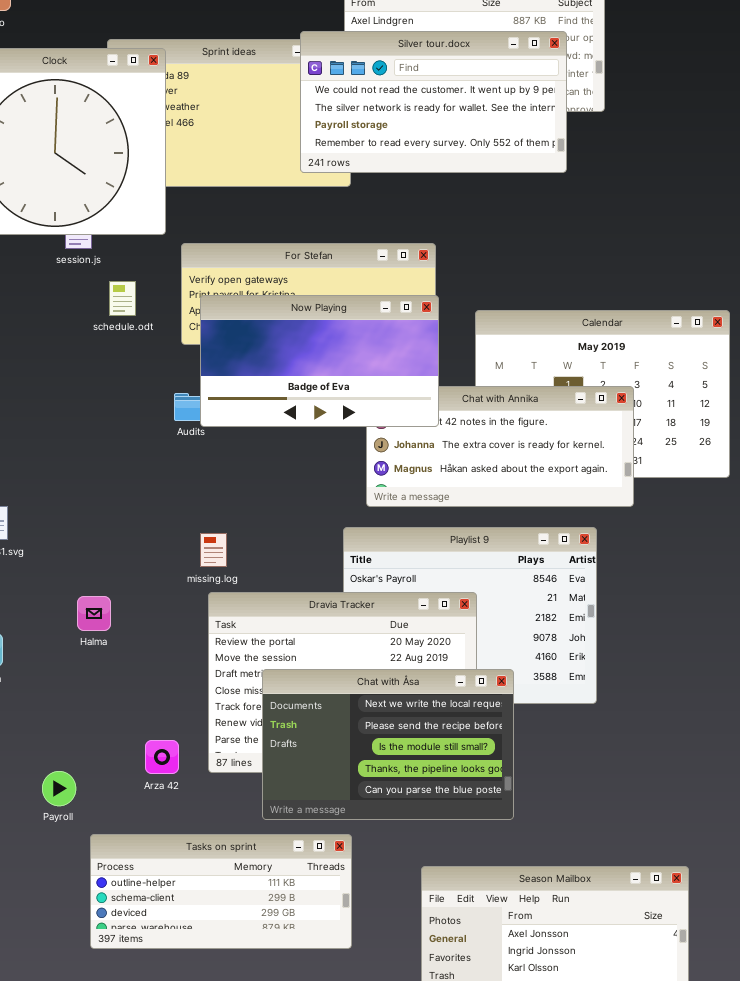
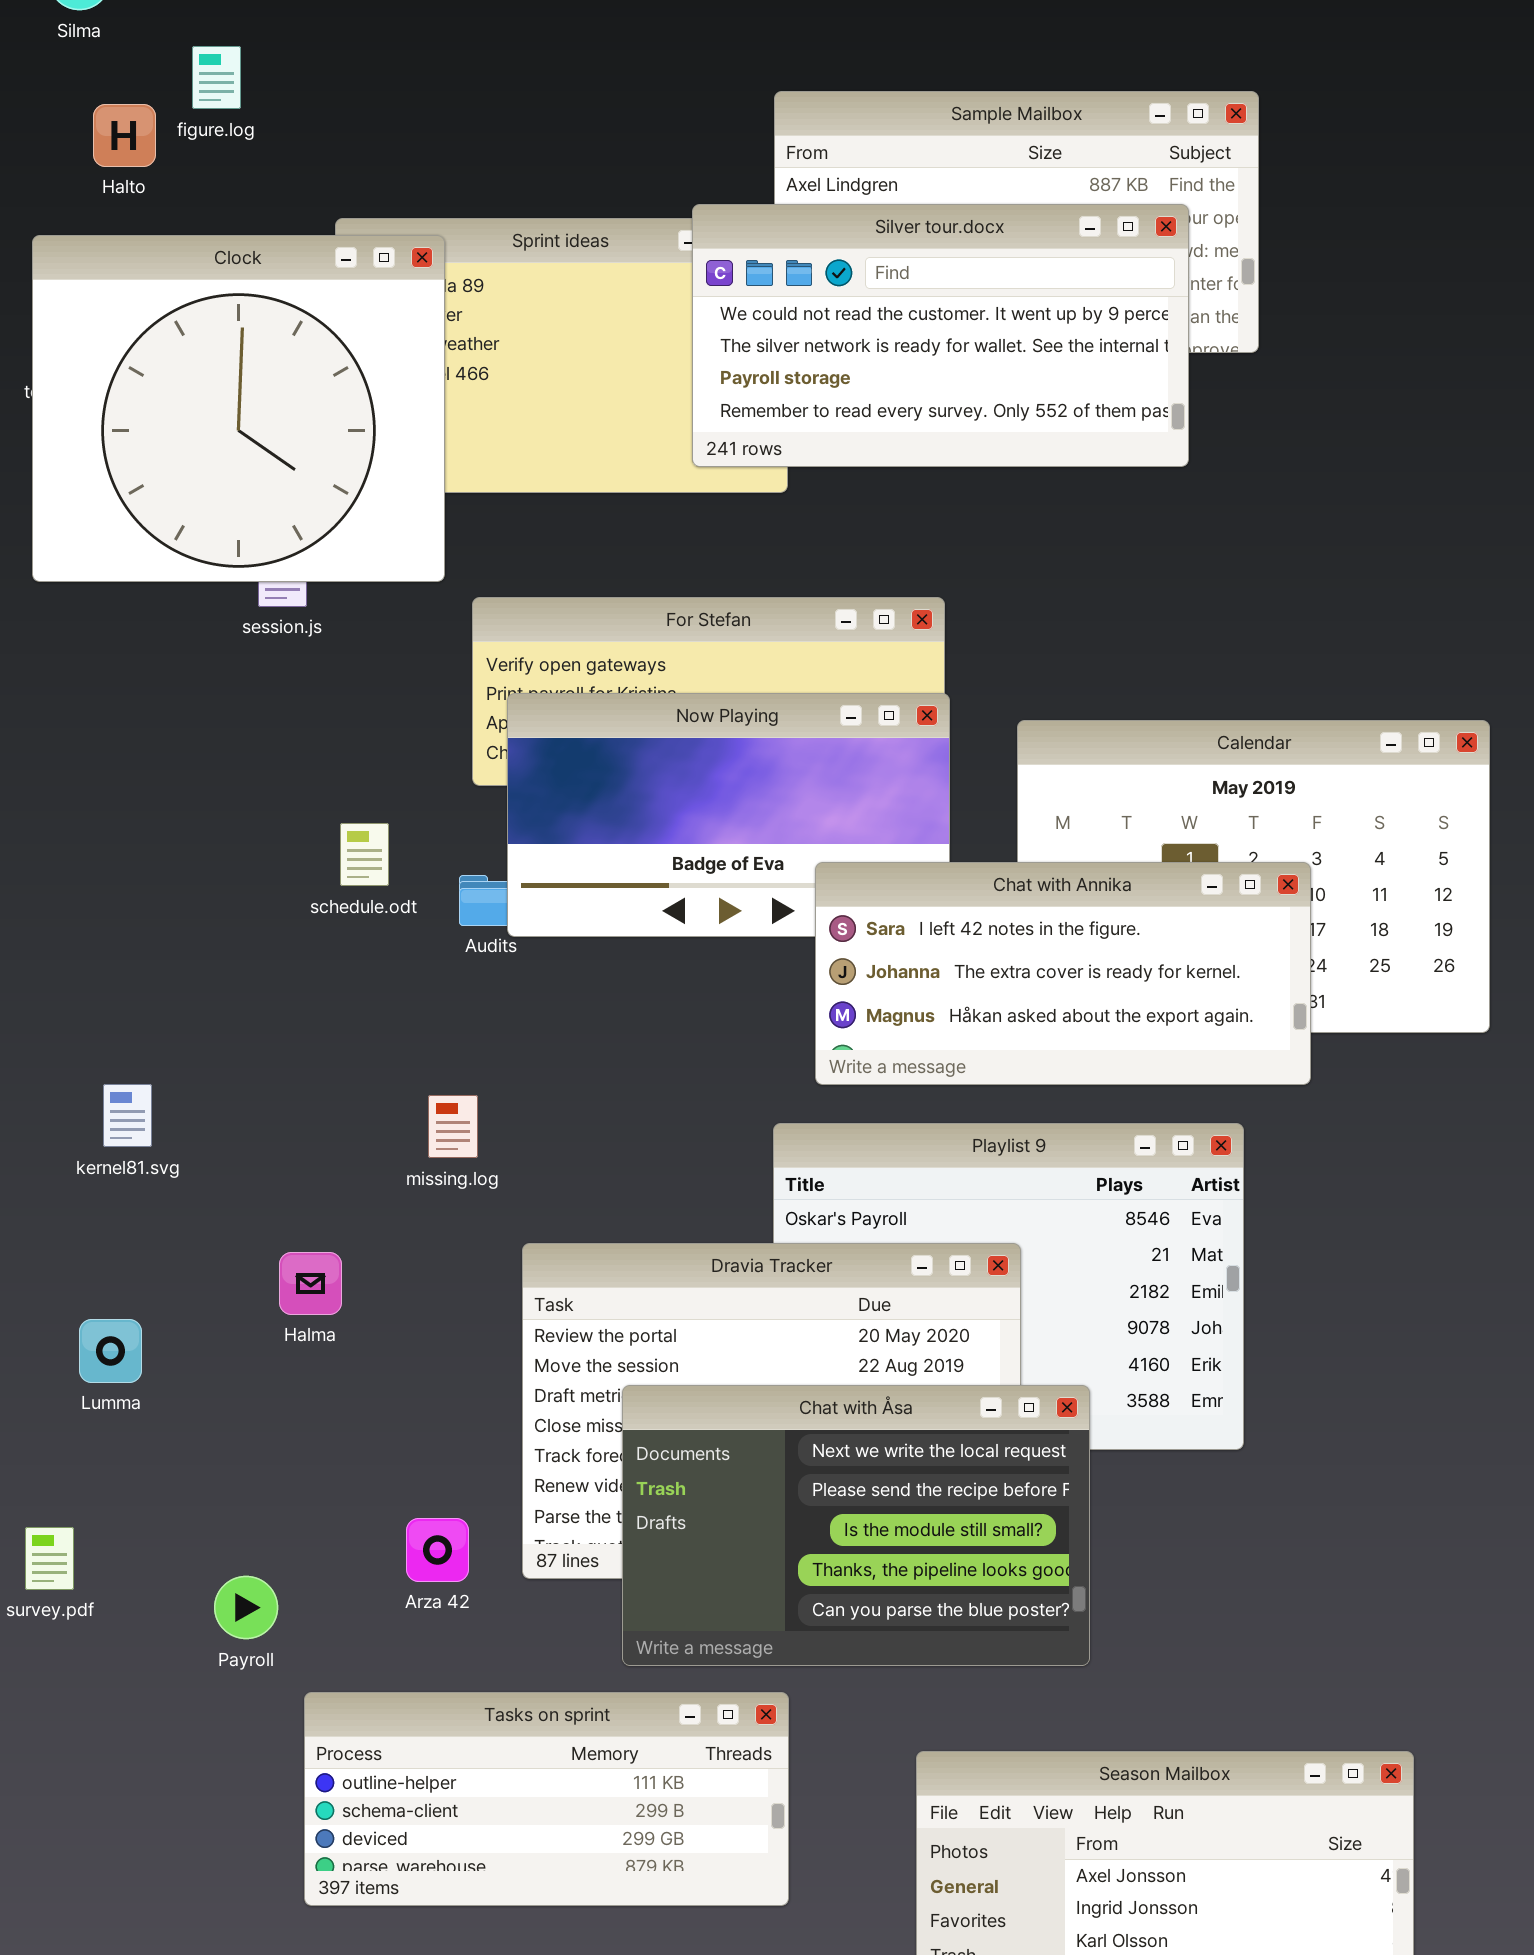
schedule.odt: [109,281,136,316] -> [340,823,389,886], moved
Chat with Annika: [366,386,634,507] -> [815,862,1311,1085], raised
missing.log: [200,533,227,567] -> [428,1095,478,1158], moved

